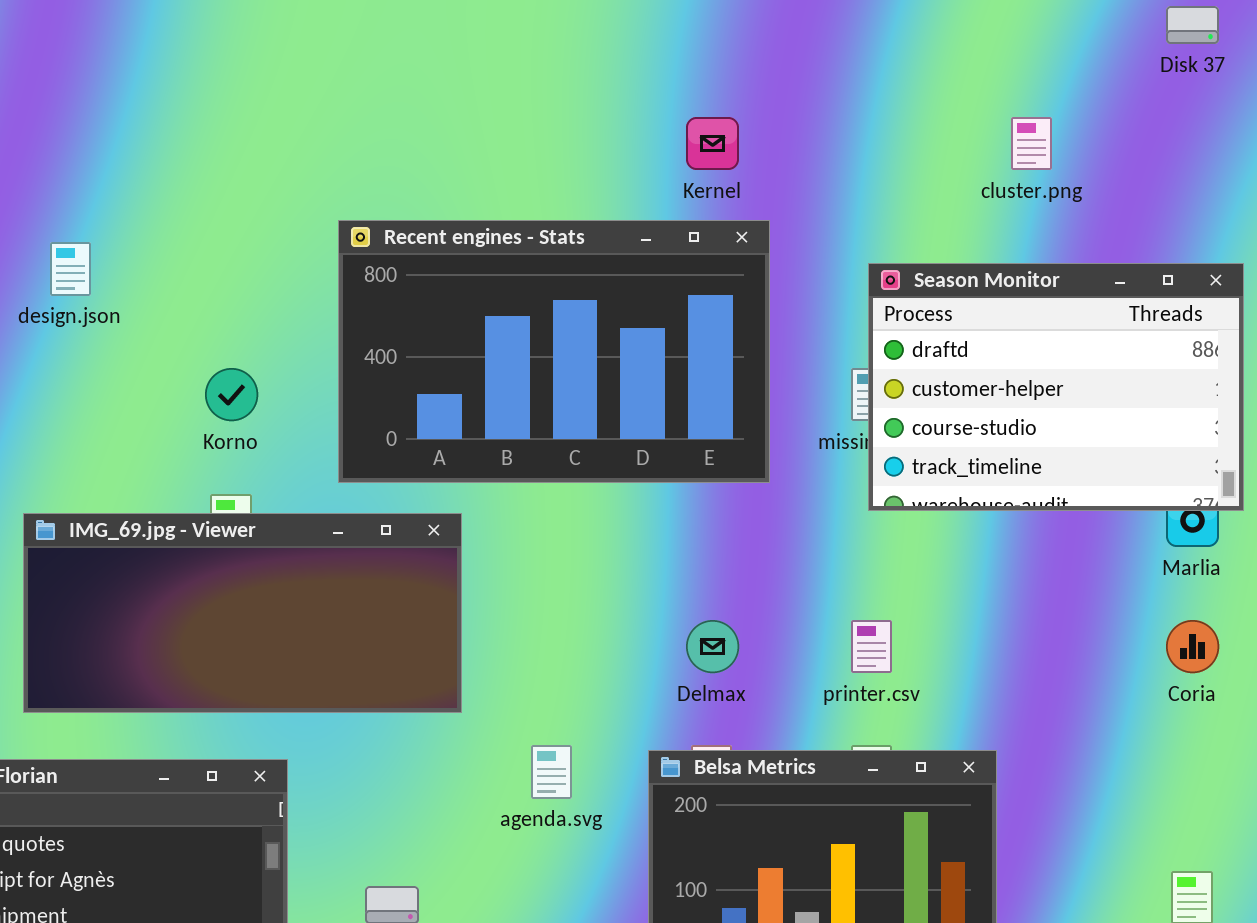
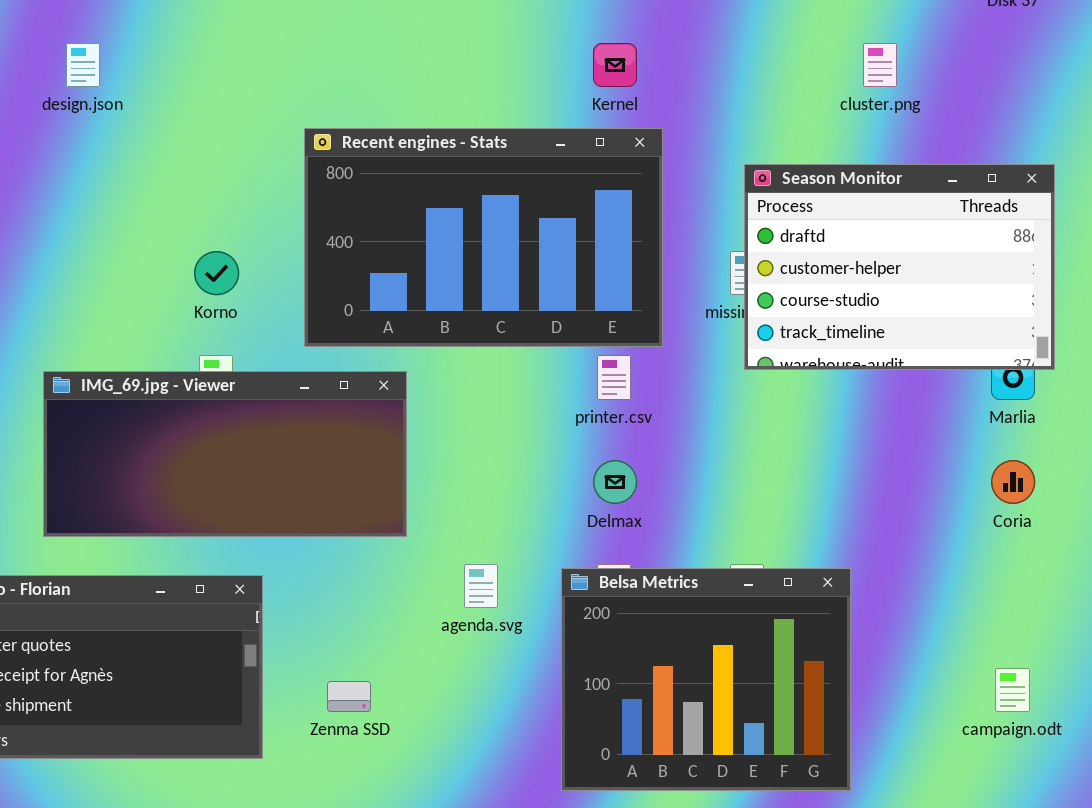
design.json: [50,242,91,296] -> [66,43,100,87], moved
printer.csv: [851,620,892,673] -> [597,355,631,400], moved

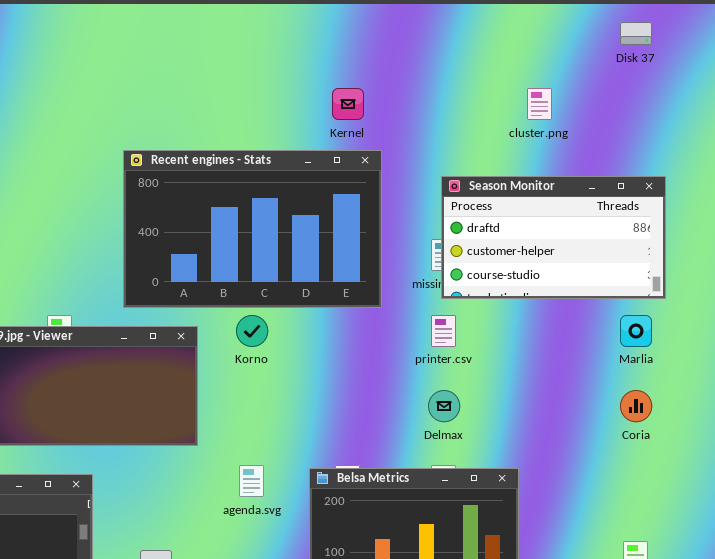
Season Monitor: [744,164,1055,370] -> [441,176,666,299], resized
Korno: [194,251,239,295] -> [236,315,268,347], moved
printer.csv: [597,355,631,400] -> [431,315,456,347], moved
Delmax: [593,460,637,504] -> [428,390,460,422], moved

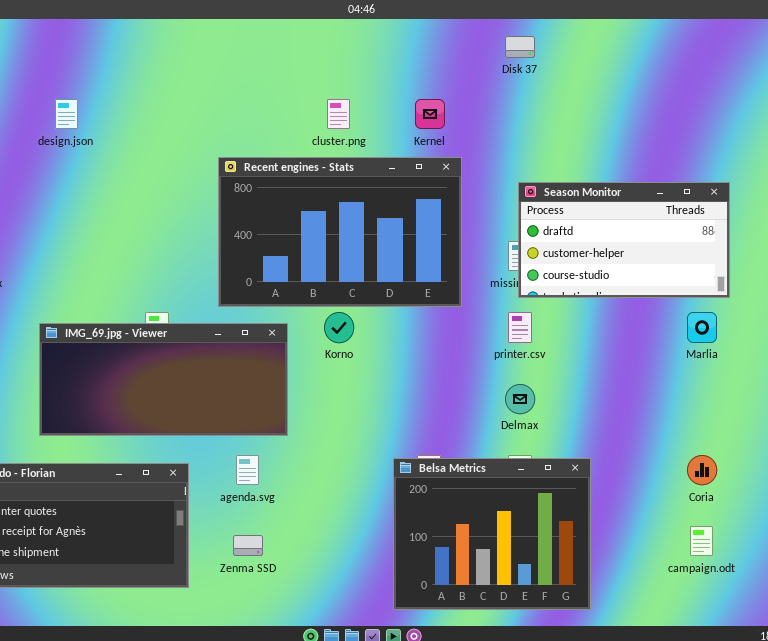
Disk 37: [620,22,652,45] -> [505,36,535,58], moved
cluster.png: [527,88,552,120] -> [327,99,350,129], moved
Coria: [620,390,652,422] -> [687,455,717,485], moved
agenda.svg: [239,465,264,497] -> [236,455,259,485], moved

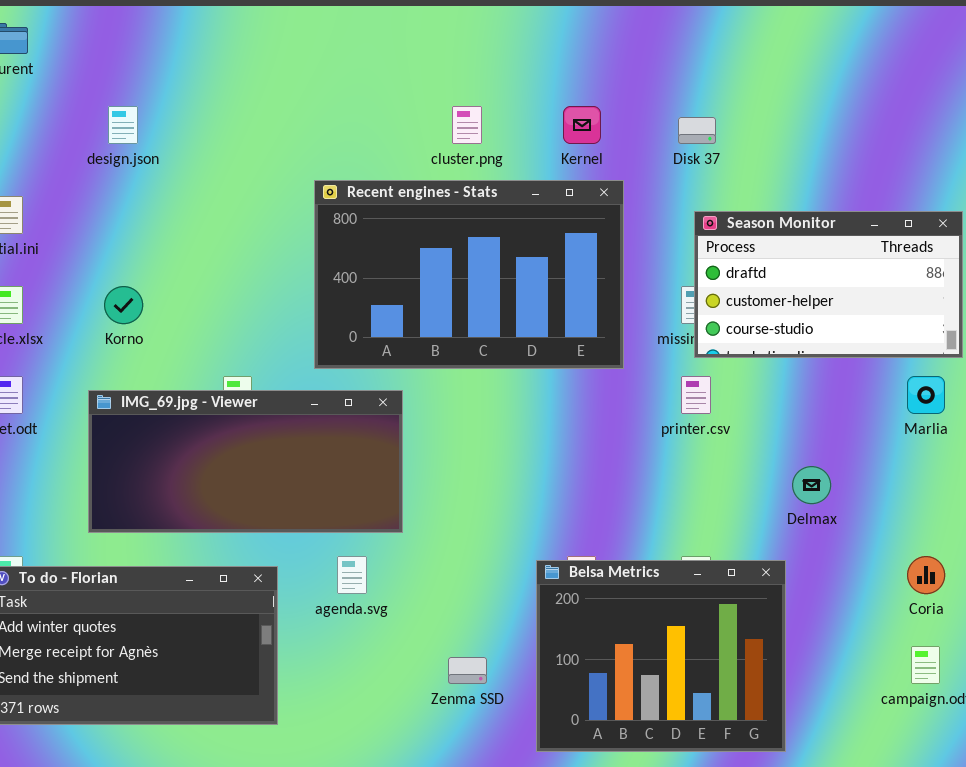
Disk 37: [505,36,535,58] -> [678,117,716,144], moved
Korno: [324,312,354,343] -> [104,286,143,324], moved
Delmax: [505,384,535,414] -> [792,466,831,504], moved
Zenma SSD: [233,535,263,556] -> [448,657,487,684], moved

